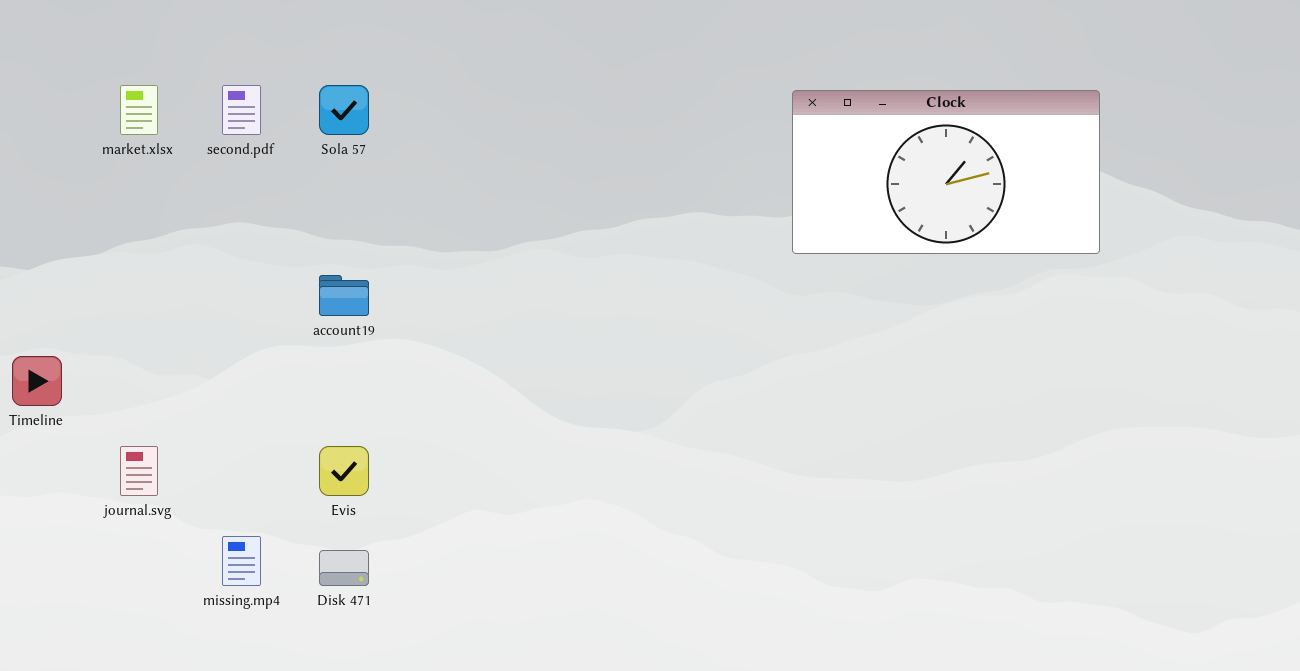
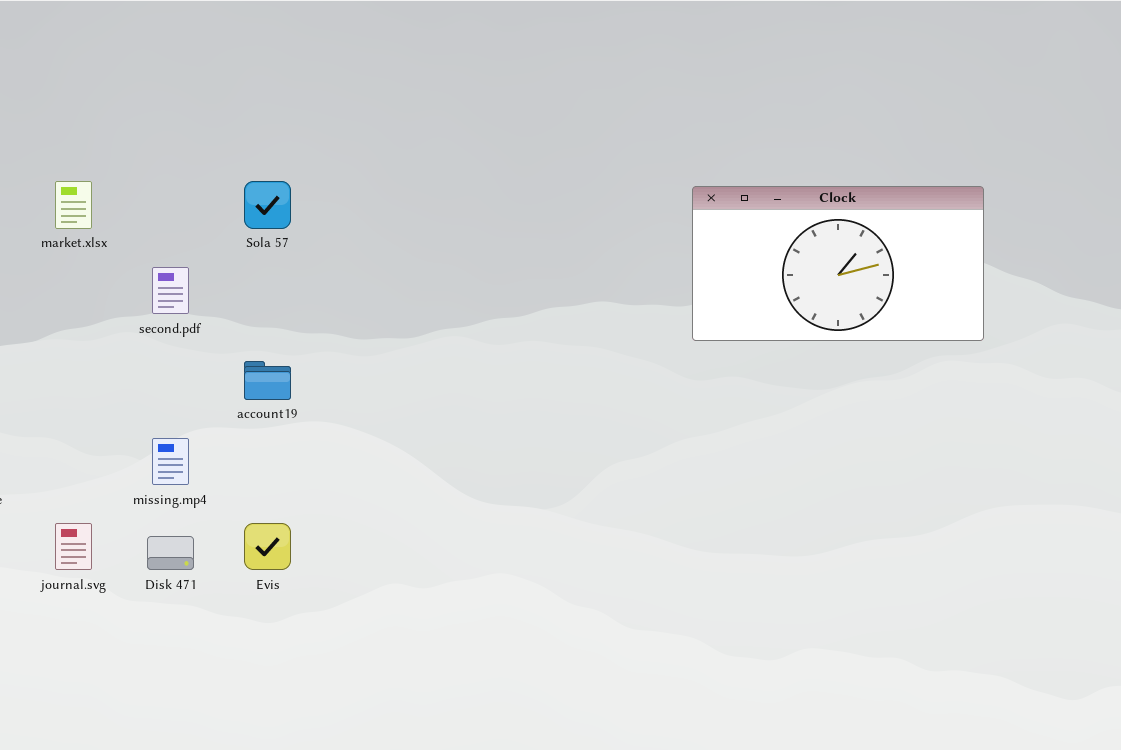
second.pdf: [222,85,261,135] -> [152,267,189,314], moved
missing.mp4: [222,536,261,586] -> [152,438,189,485], moved
Disk 471: [319,550,369,586] -> [147,536,194,570], moved

